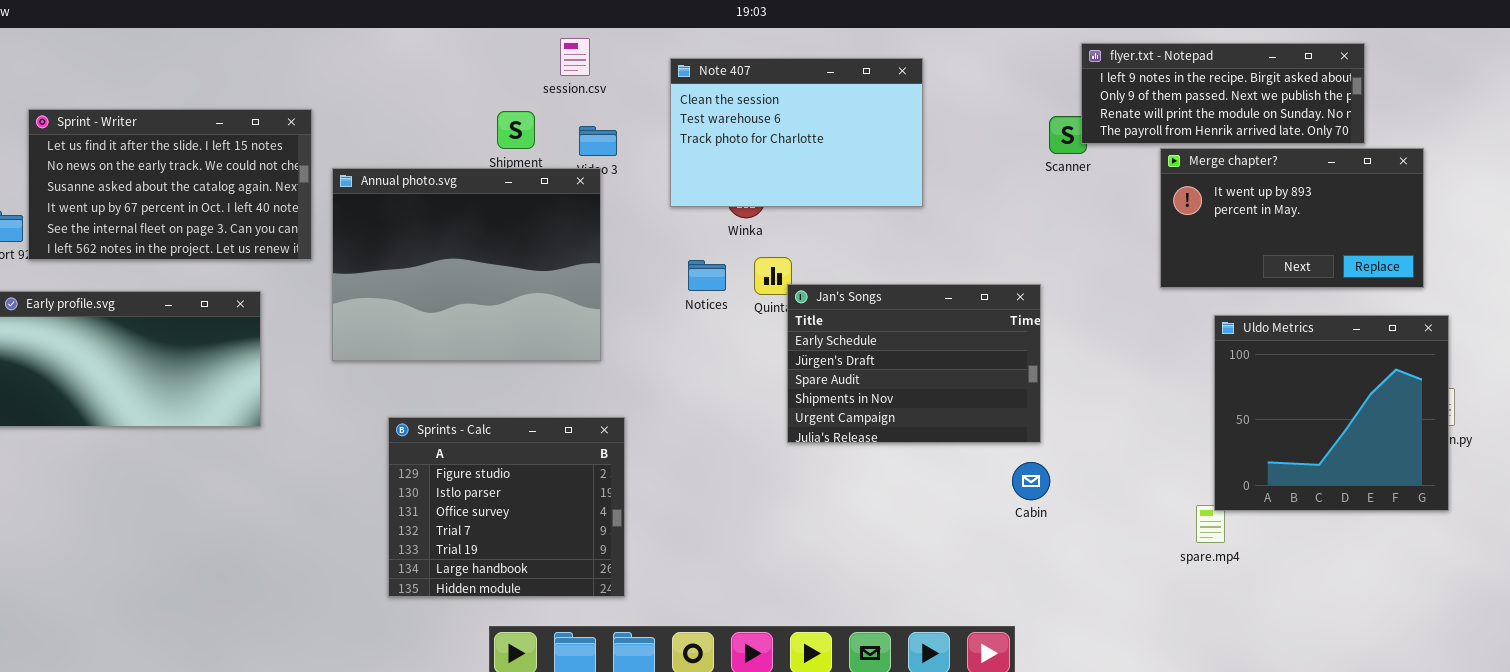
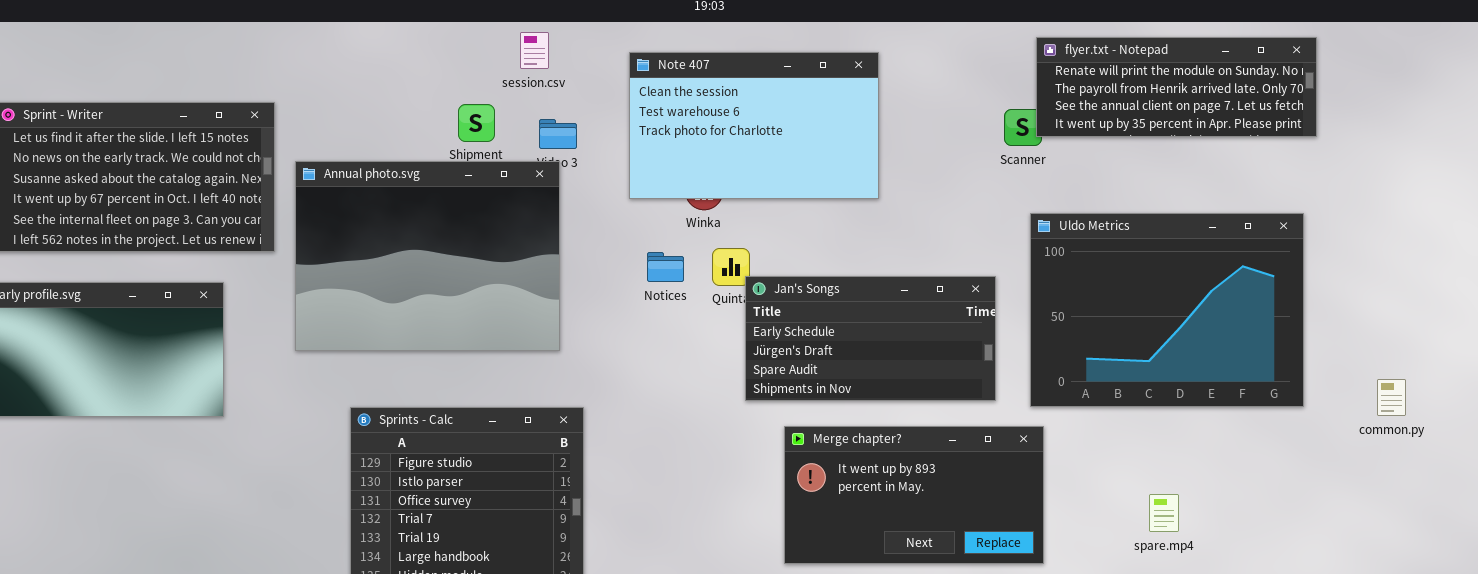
flyer.txt - Notepad: [1081,43,1365,144] -> [1036,37,1317,137], scrolled down 2 rows
Merge chapter?: [1160,148,1424,288] -> [784,426,1044,564], moved
Jan's Songs: [787,284,1041,443] -> [745,276,996,401], resized
Uldo Metrics: [1214,315,1449,511] -> [1030,213,1304,407], moved, resized

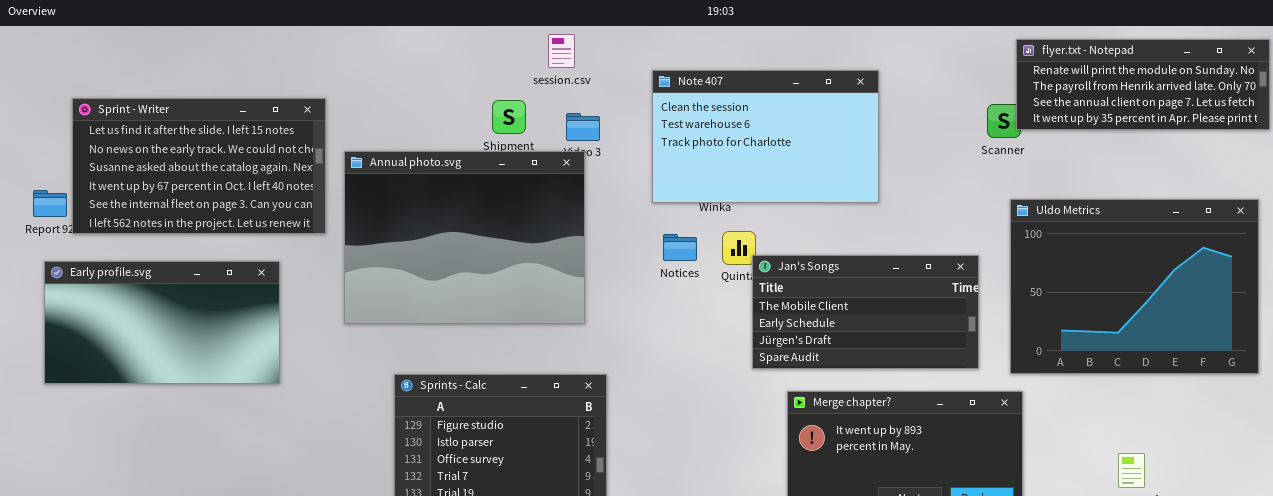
Note 407: [629,52,879,199] -> [652,70,879,203], moved
Jan's Songs: [745,276,996,401] -> [752,255,979,369], scrolled up 1 row

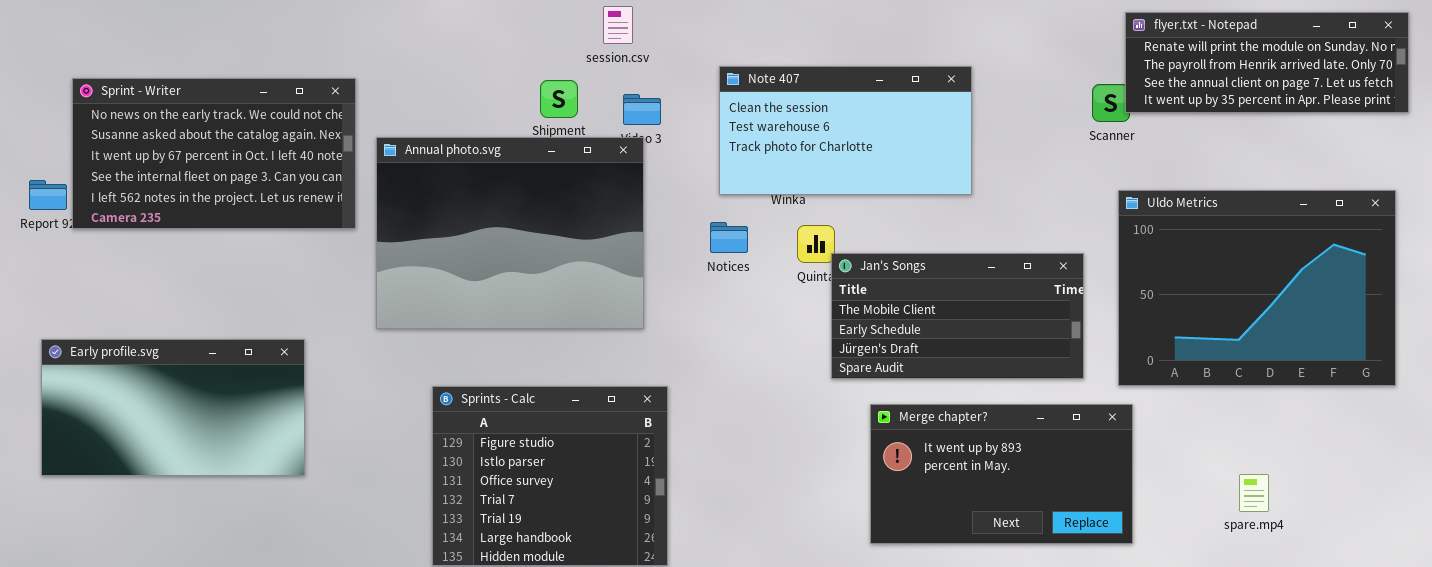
Note 407: [652,70,879,203] -> [719,66,972,195], resized
Sprint - Writer: [72,98,326,234] -> [72,78,356,229], scrolled down 1 row
Notices: [663,234,697,261] -> [710,222,748,253], moved
Early profile.svg: [44,261,280,384] -> [41,339,305,476], moved

